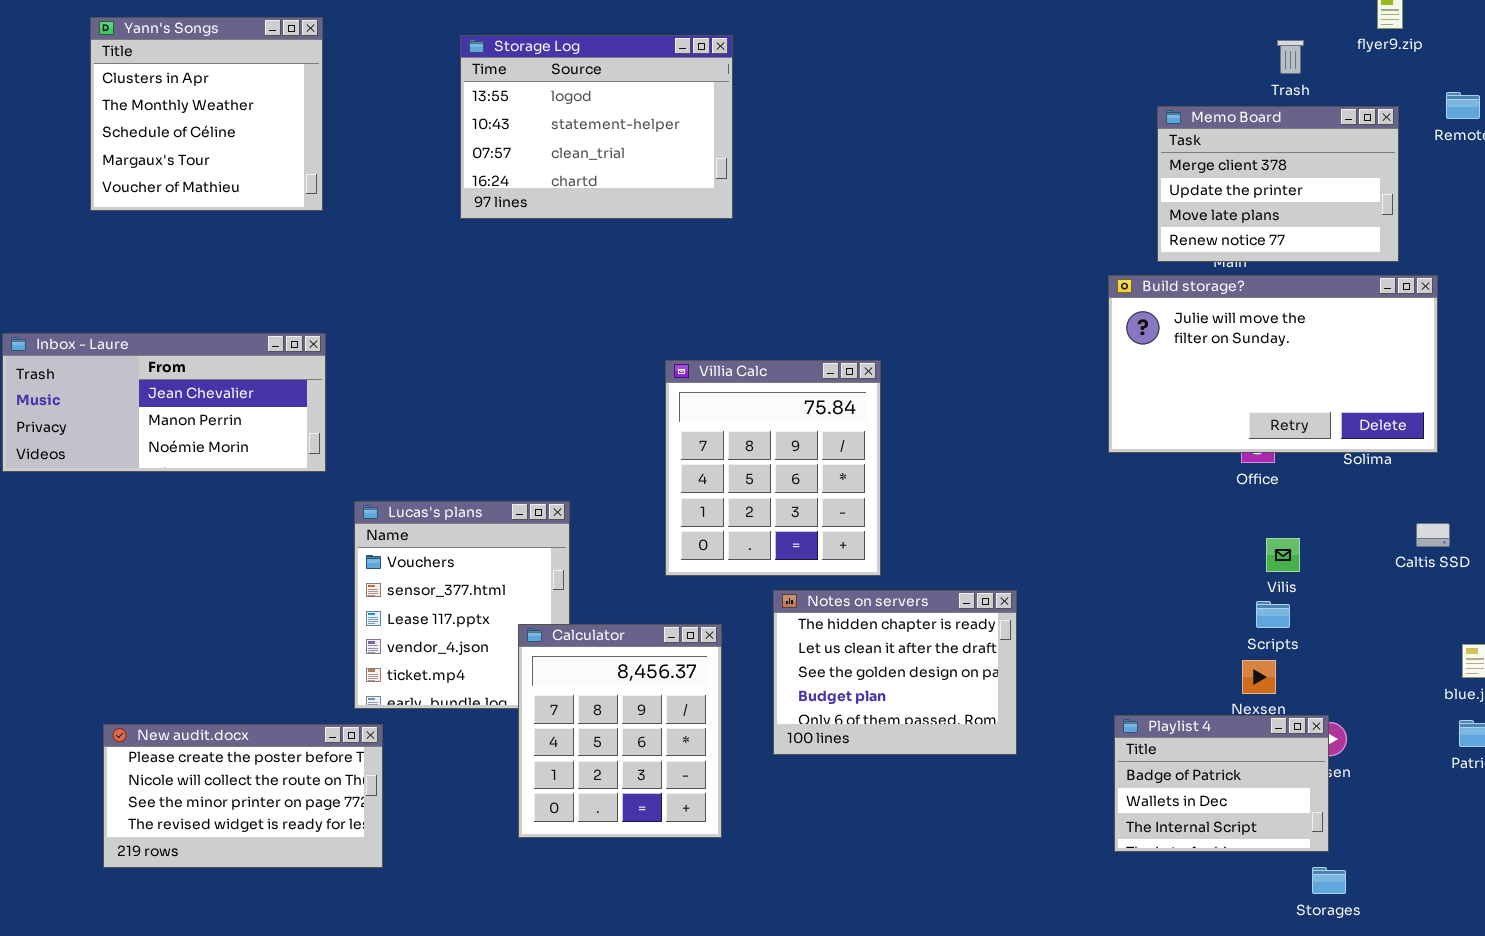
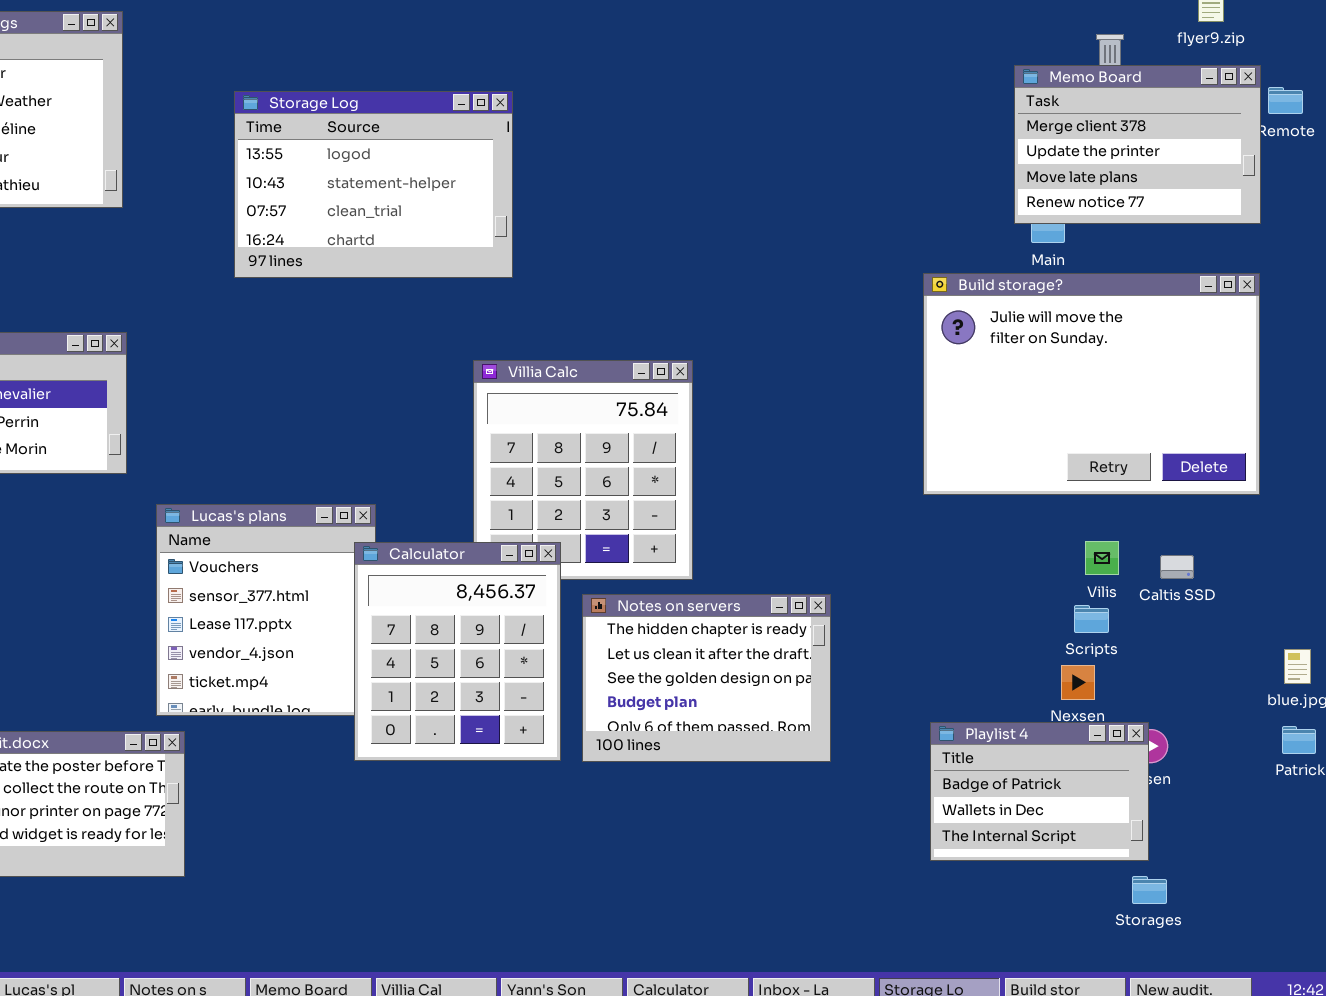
Storage Log: [460,35,733,219] -> [234,91,513,278], moved
Memo Board: [1157,106,1399,262] -> [1014,65,1261,224], moved
Build storage?: [1108,275,1438,453] -> [923,273,1260,495], resized
Caltis SSD: [1416,523,1450,547] -> [1160,555,1194,579], moved
Calculator: [518,624,722,838] -> [354,542,561,761], moved

